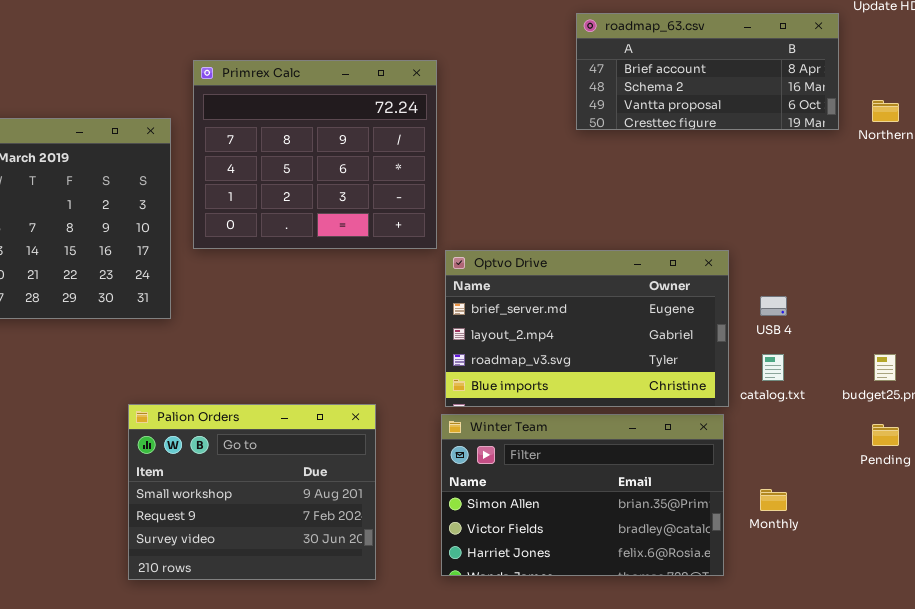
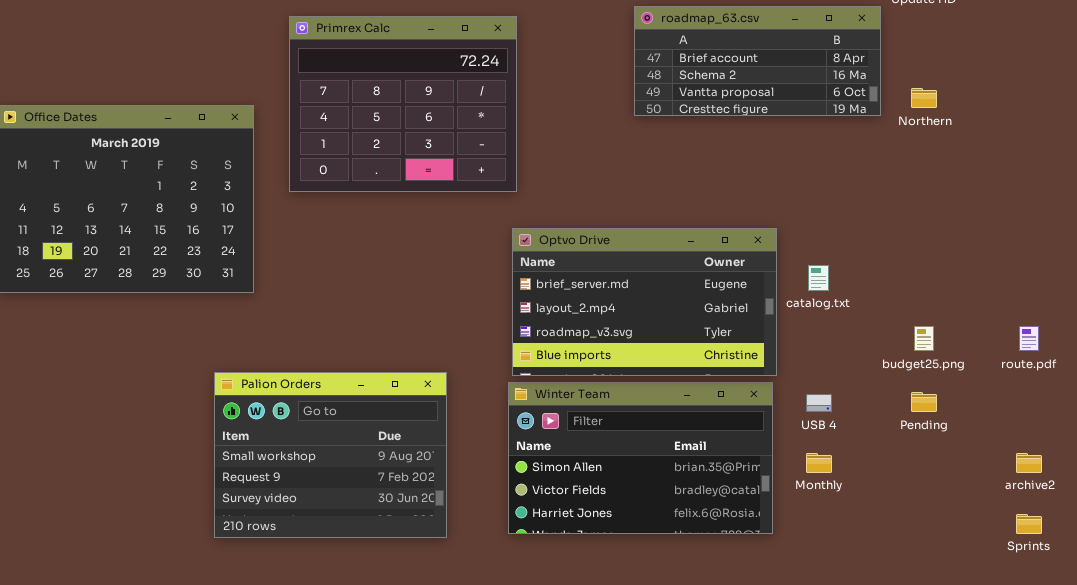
Primrex Calc: [193,60,437,249] -> [289,16,517,192], moved
USB 4: [760,296,787,316] -> [806,394,832,412], moved
catalog.txt: [762,354,784,381] -> [808,265,829,291], moved

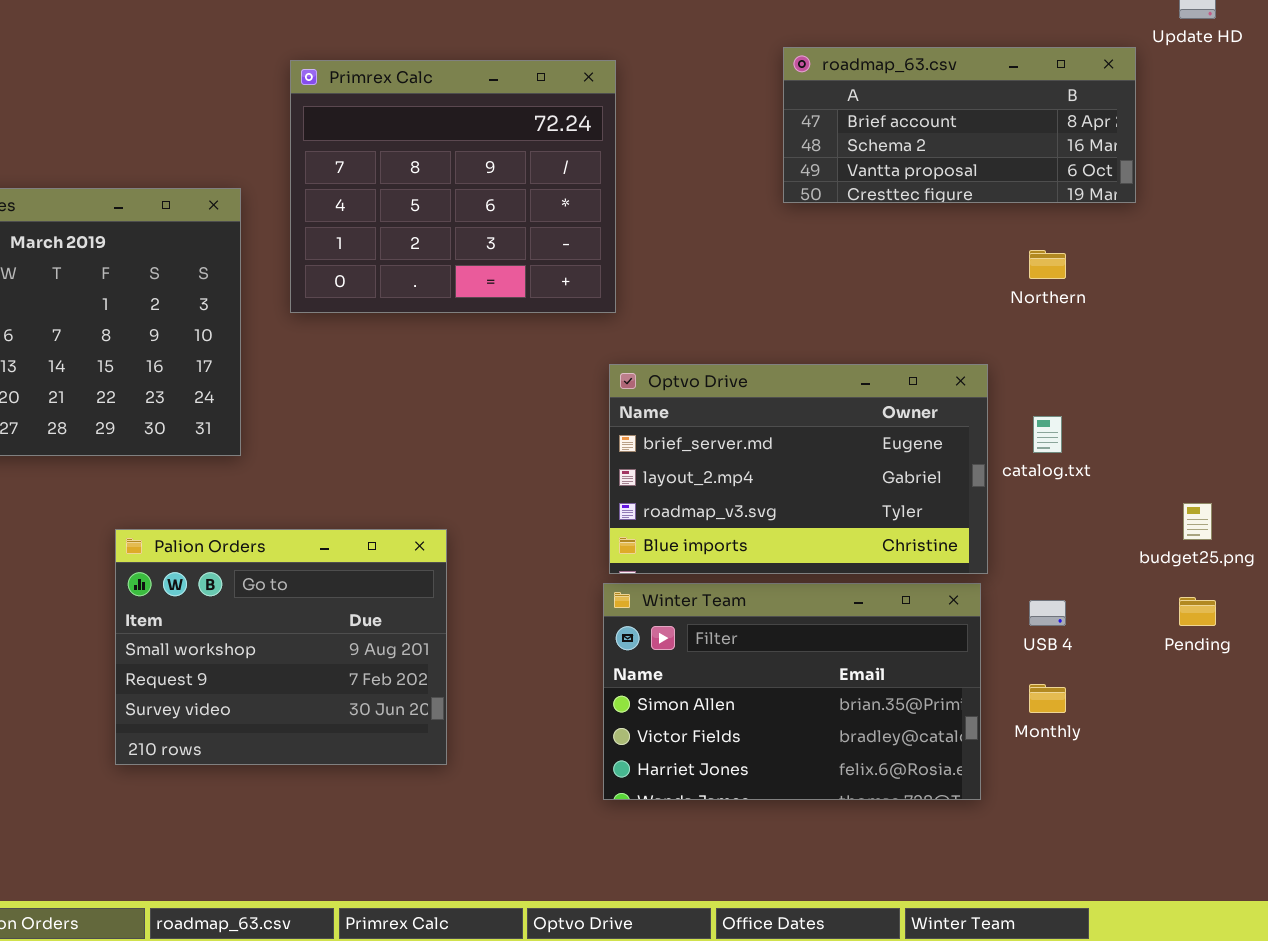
Northern: [911,88,937,108] -> [1029,250,1066,279], moved
Palion Orders: [214,372,447,538] -> [115,529,447,765], moved

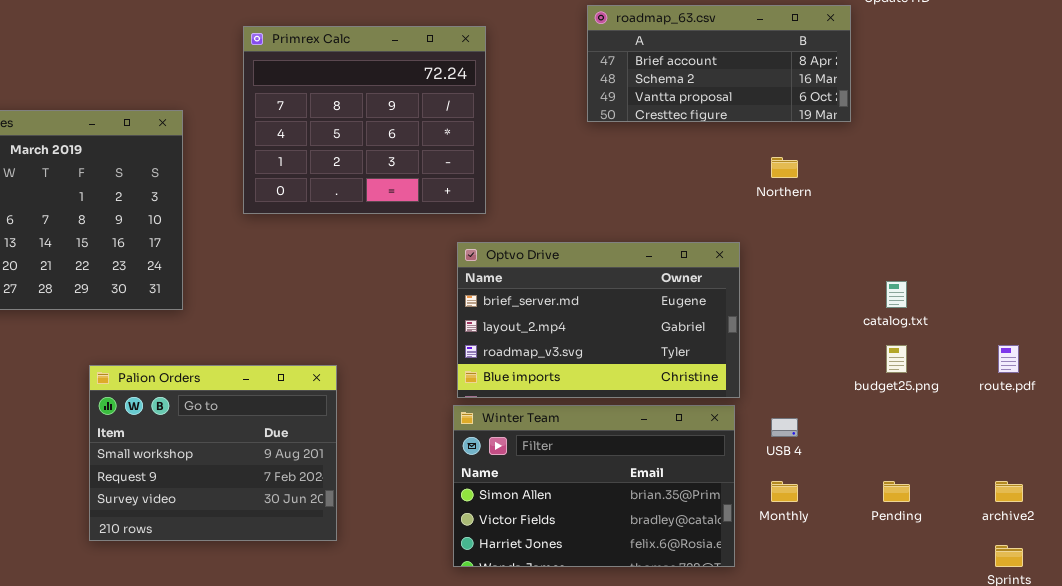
Primrex Calc: [290,60,616,313] -> [243,26,486,214], moved
catalog.txt: [1033,416,1062,453] -> [886,281,907,308], moved
Pending: [1179,597,1216,626] -> [883,481,910,502], moved

